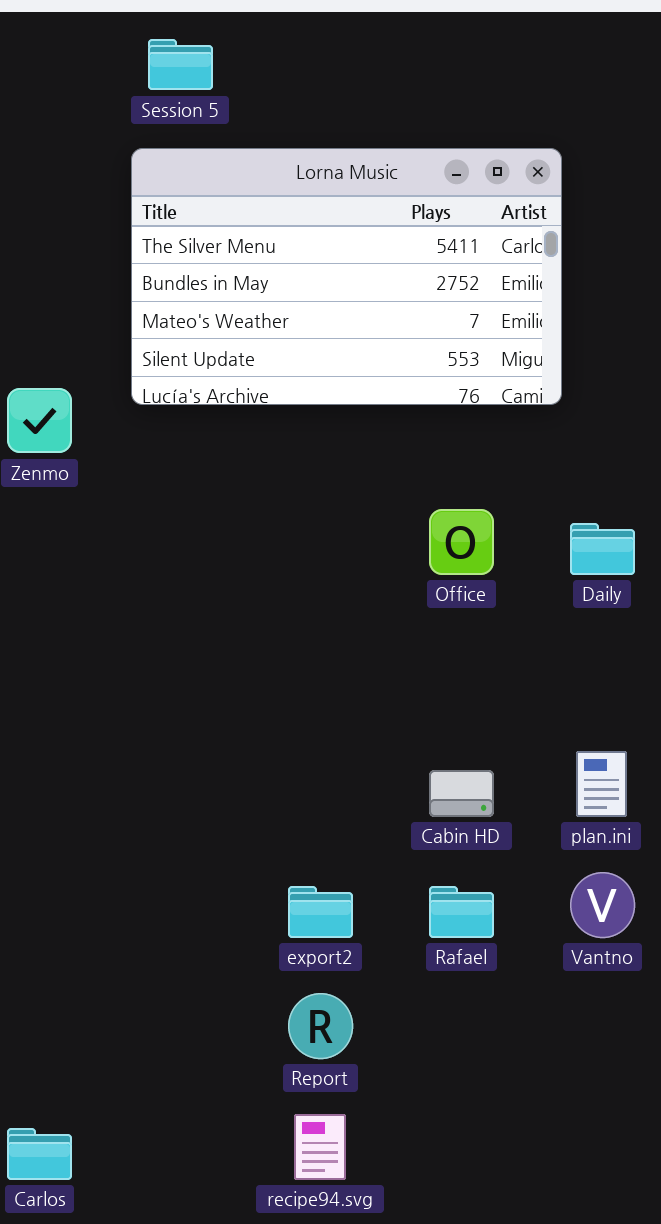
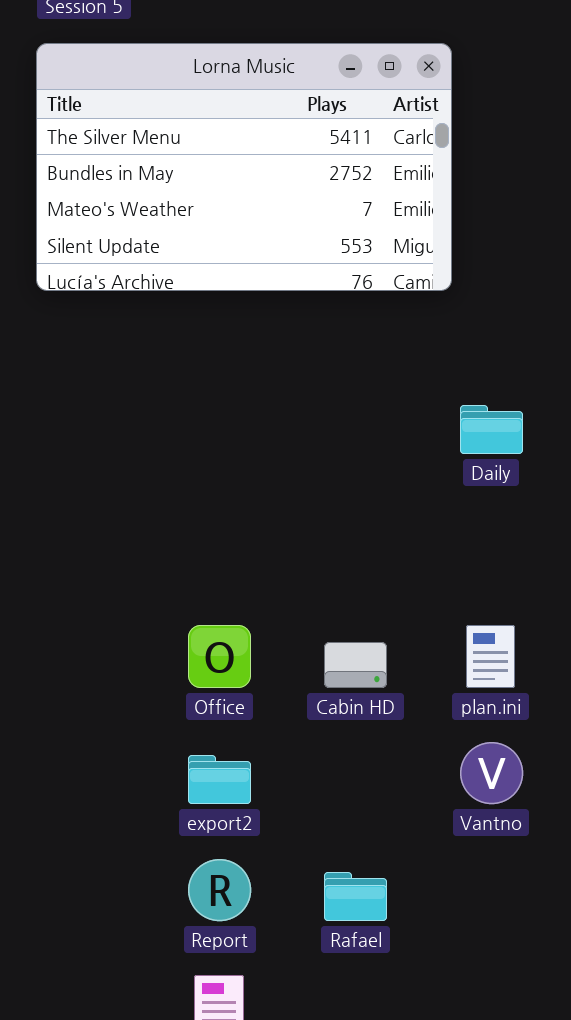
Office: [429,509,494,575] -> [188,625,251,688], moved
Rafael: [429,886,494,938] -> [324,872,387,921], moved

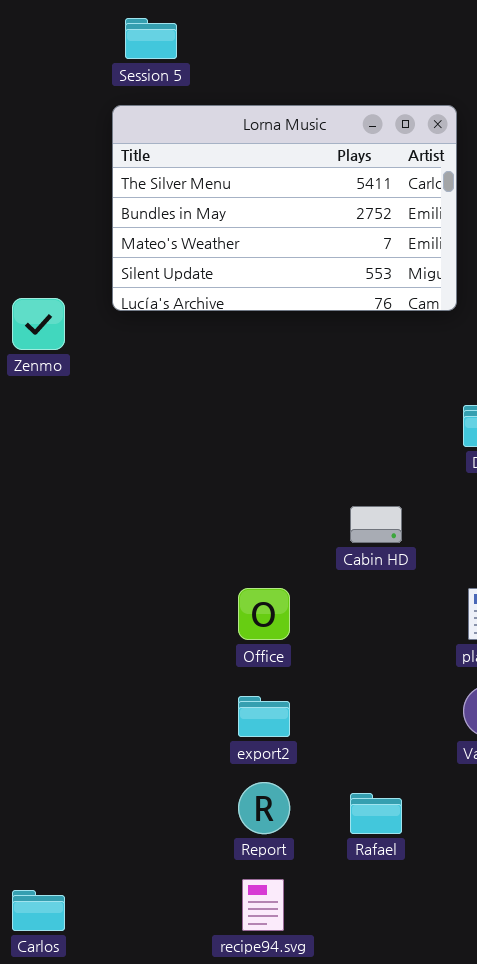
Cabin HD: [324,642,387,688] -> [350,506,402,543], moved

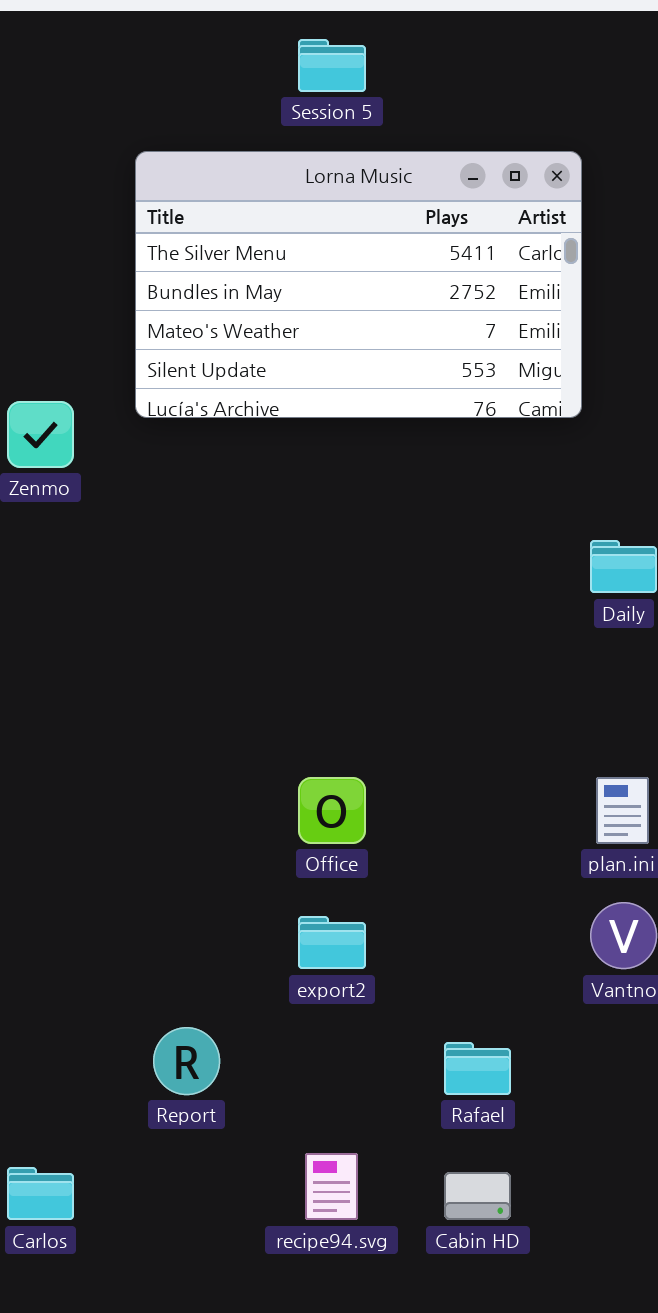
Session 5: [125,18,177,59] -> [298,39,366,92], moved
Cabin HD: [350,506,402,543] -> [444,1172,511,1220], moved
Report: [238,782,290,834] -> [153,1027,220,1095], moved

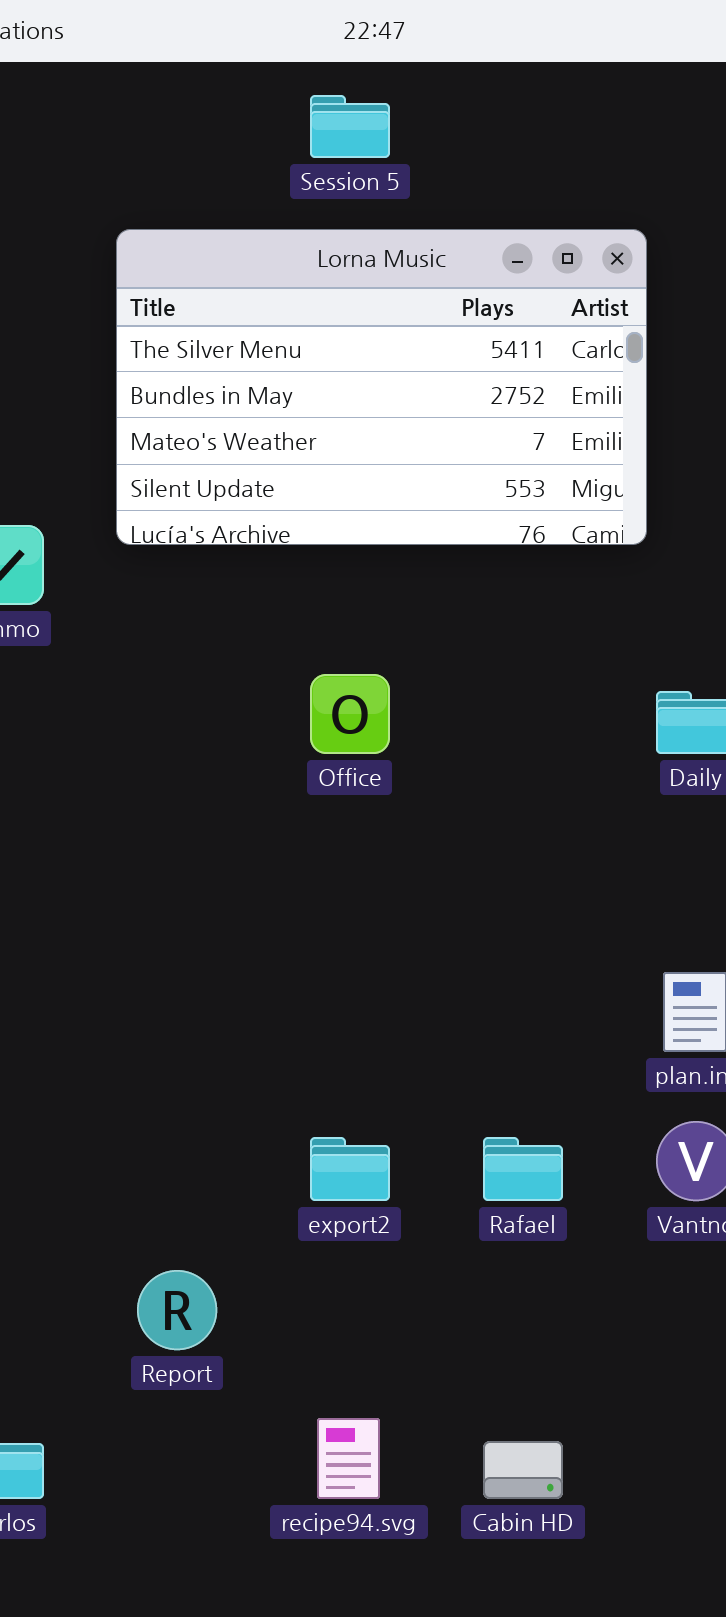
Office: [298,777,366,844] -> [310,674,390,754], moved
Rafael: [444,1042,511,1095] -> [483,1137,563,1201], moved

